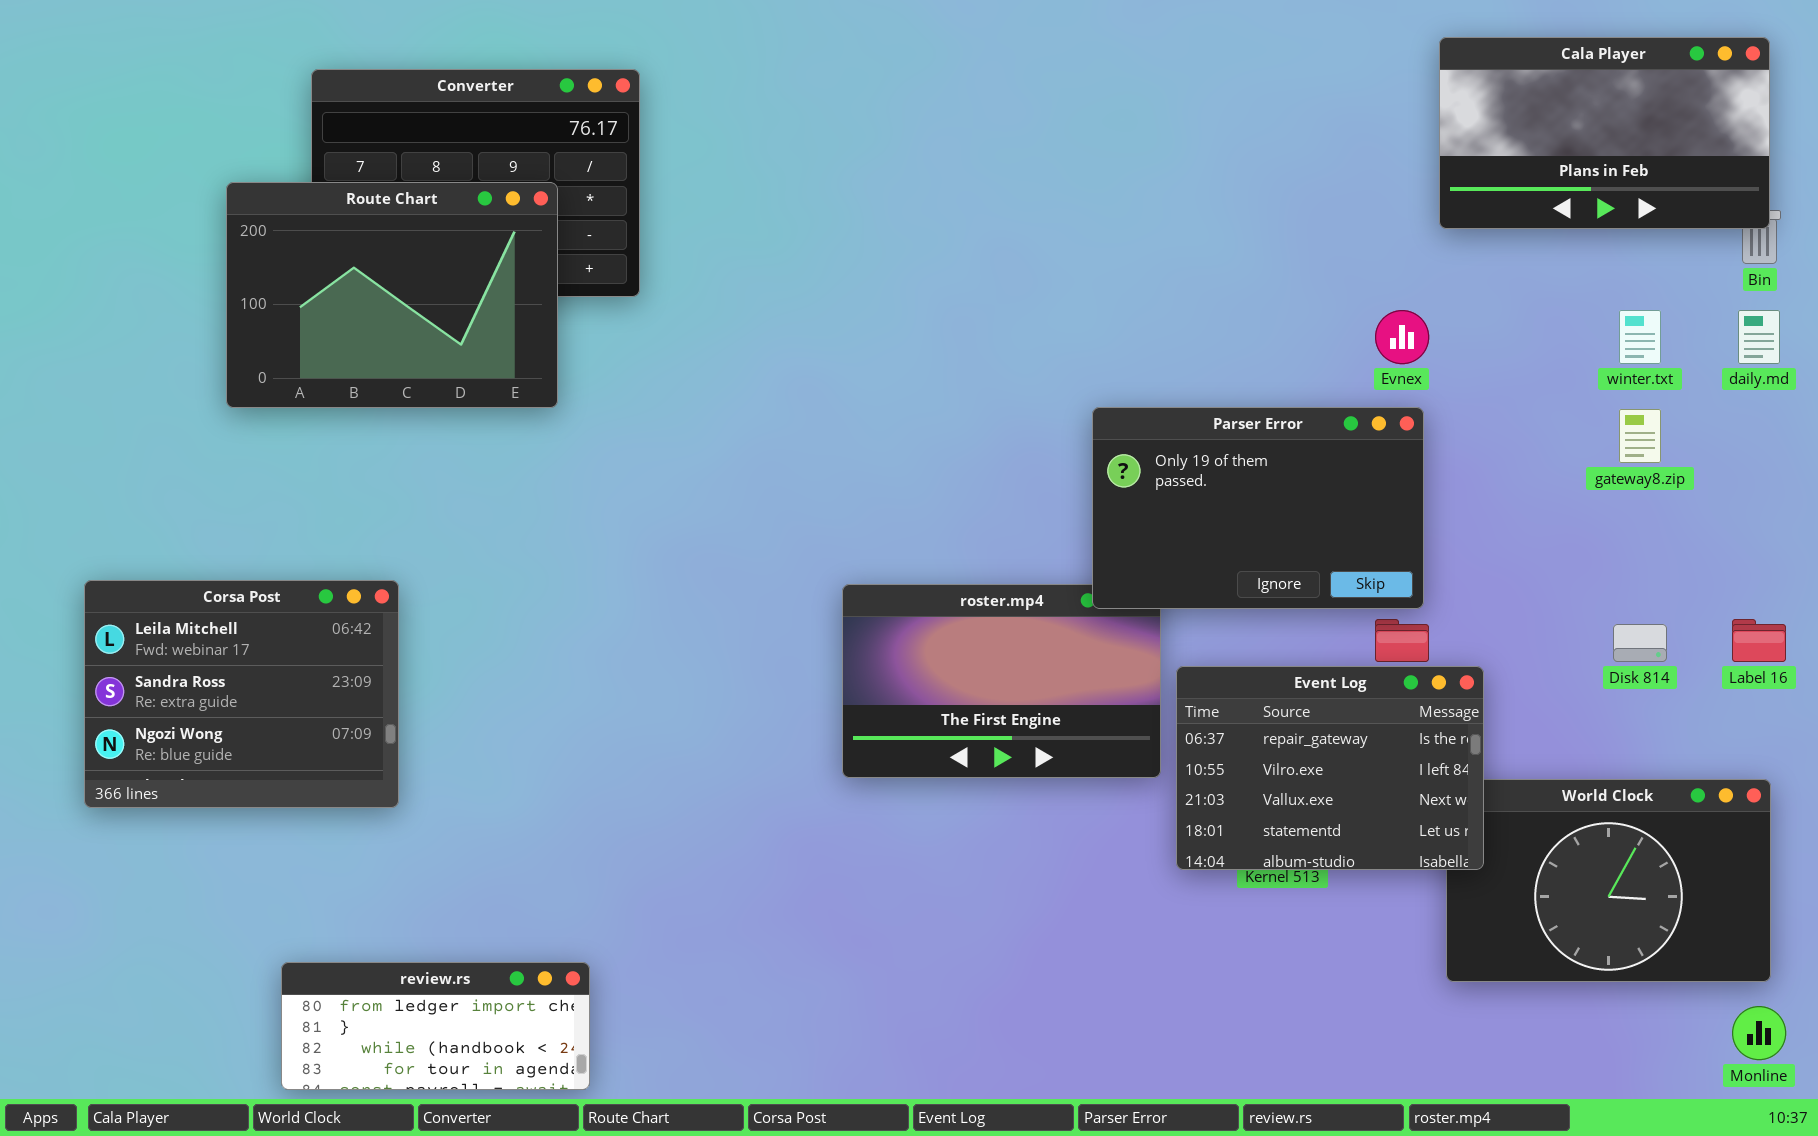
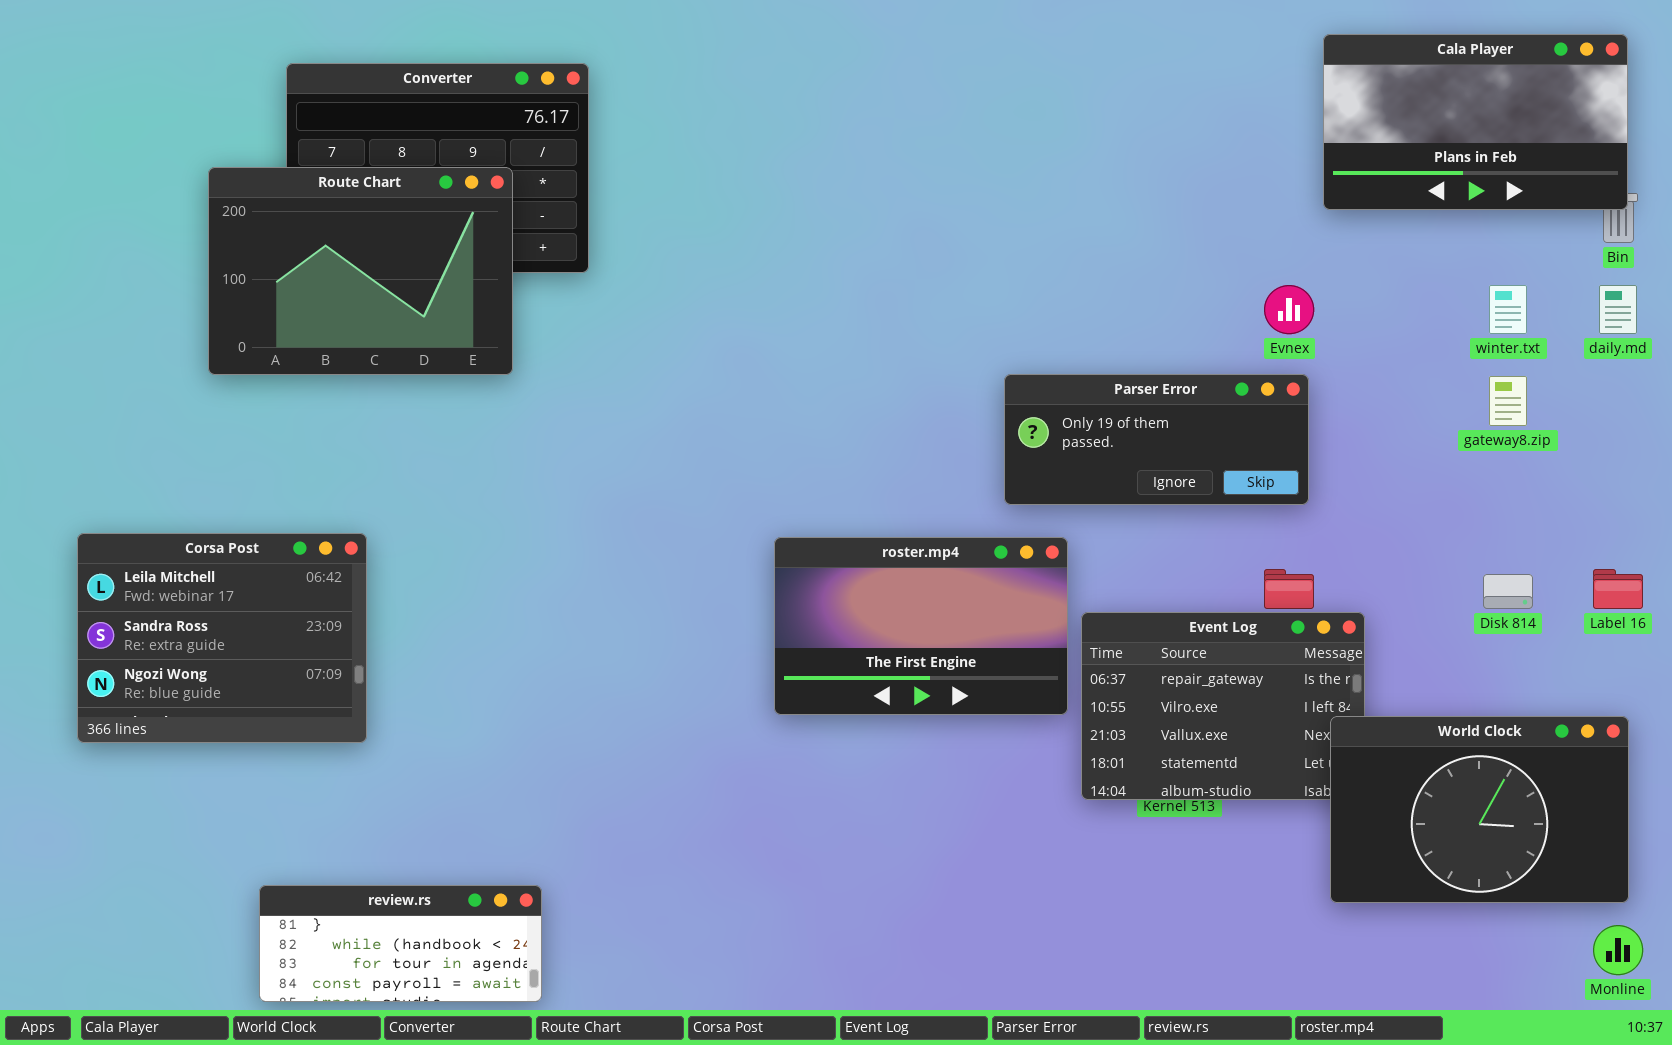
Parser Error: [1092,407,1424,609] -> [1004,374,1309,505], resized
World Clock: [1446,779,1771,982] -> [1330,716,1629,903], raised
review.rs: [281,962,590,1090] -> [259,885,542,1002], scrolled down 1 row

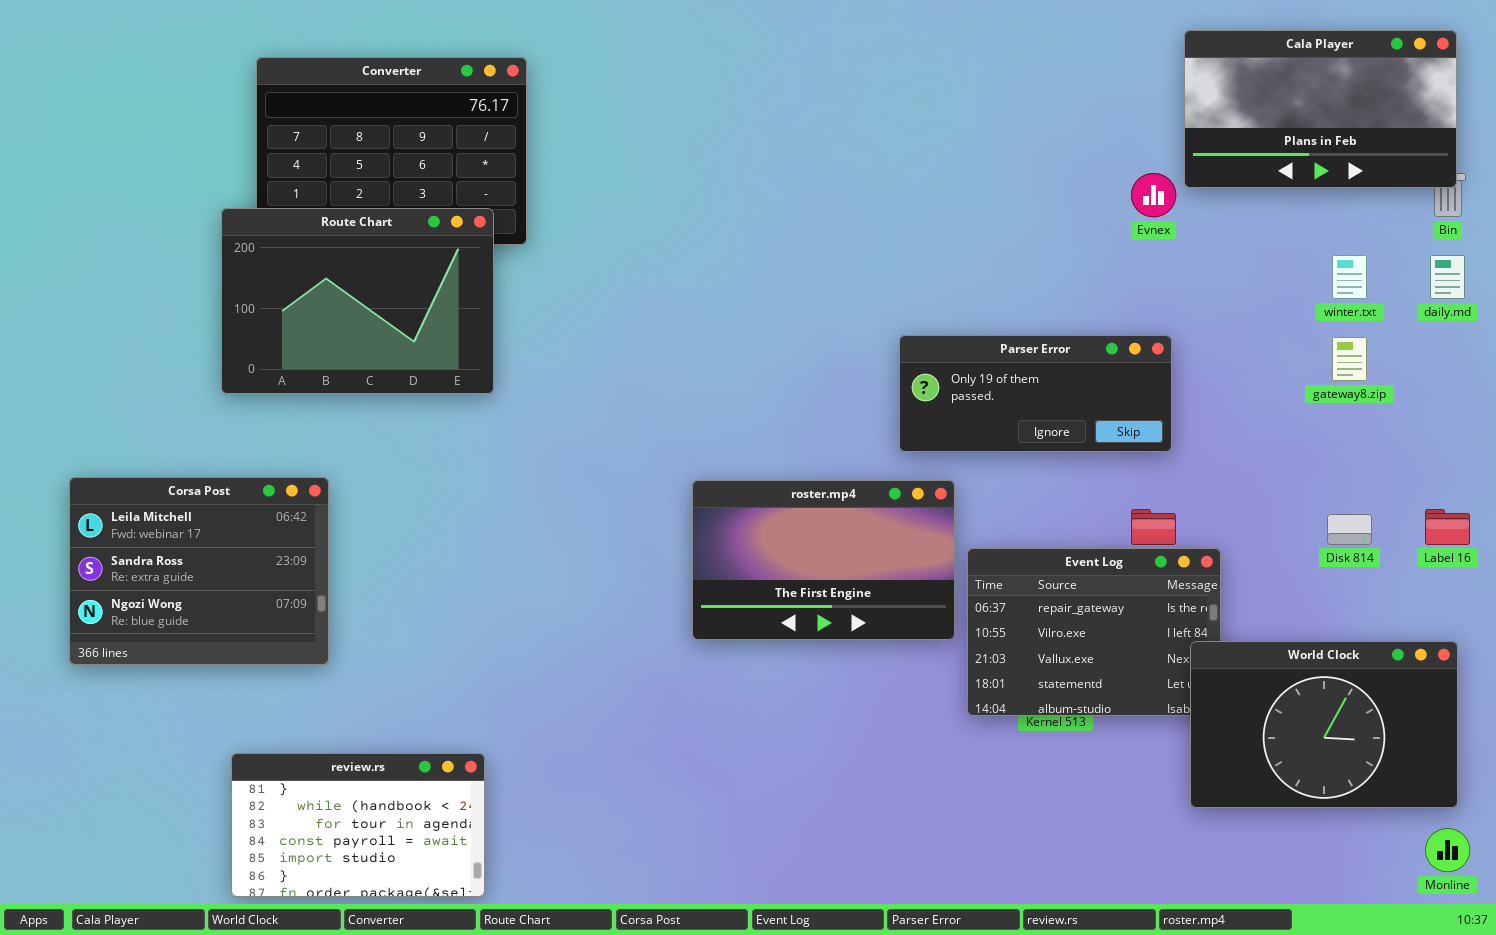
Route Chart: [208,167,513,375] -> [221,208,494,394], moved
Evnex: [1264,285,1314,334] -> [1131,173,1176,217], moved
review.rs: [259,885,542,1002] -> [231,753,485,897], resized

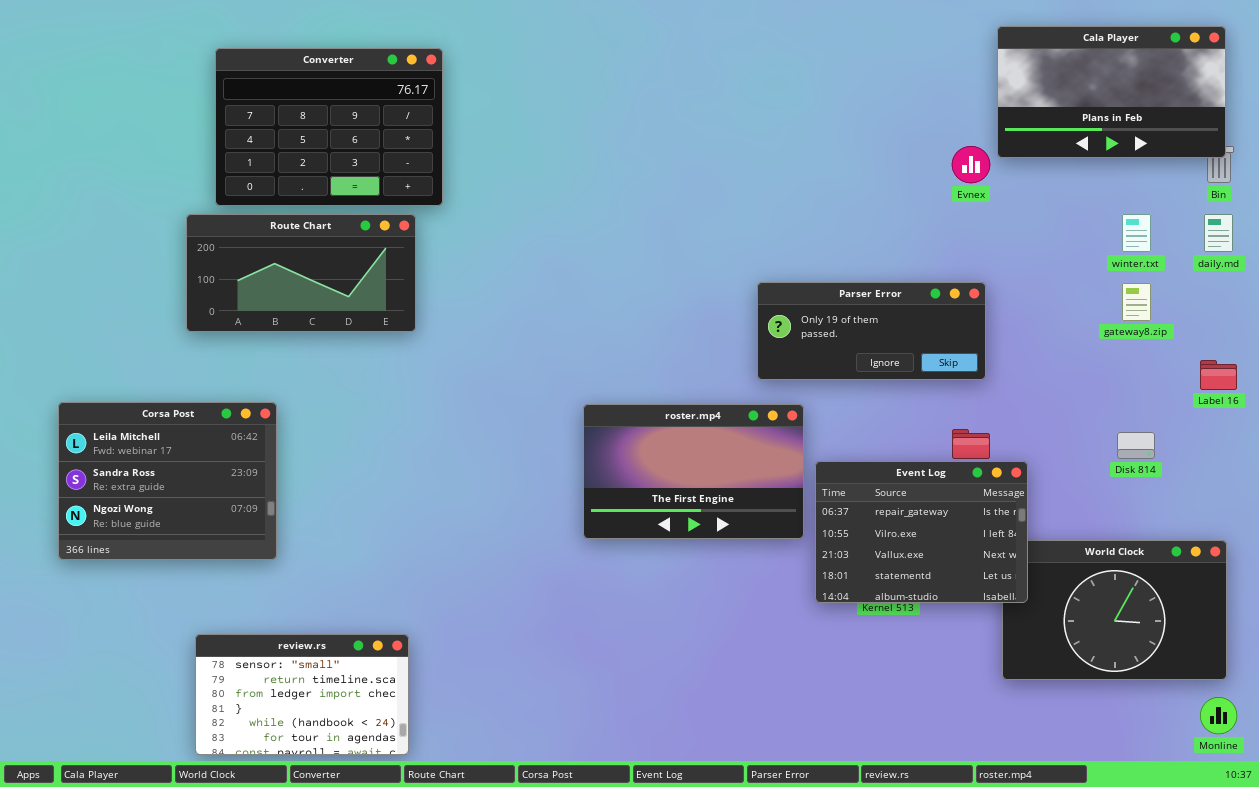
Route Chart: [221,208,494,394] -> [186,214,416,332], resized
Label 16: [1425,509,1470,545] -> [1200,360,1237,390], moved
Event Log: [967,548,1221,716] -> [815,461,1028,603], raised
review.rs: [231,753,485,897] -> [195,634,409,755], scrolled up 3 rows

